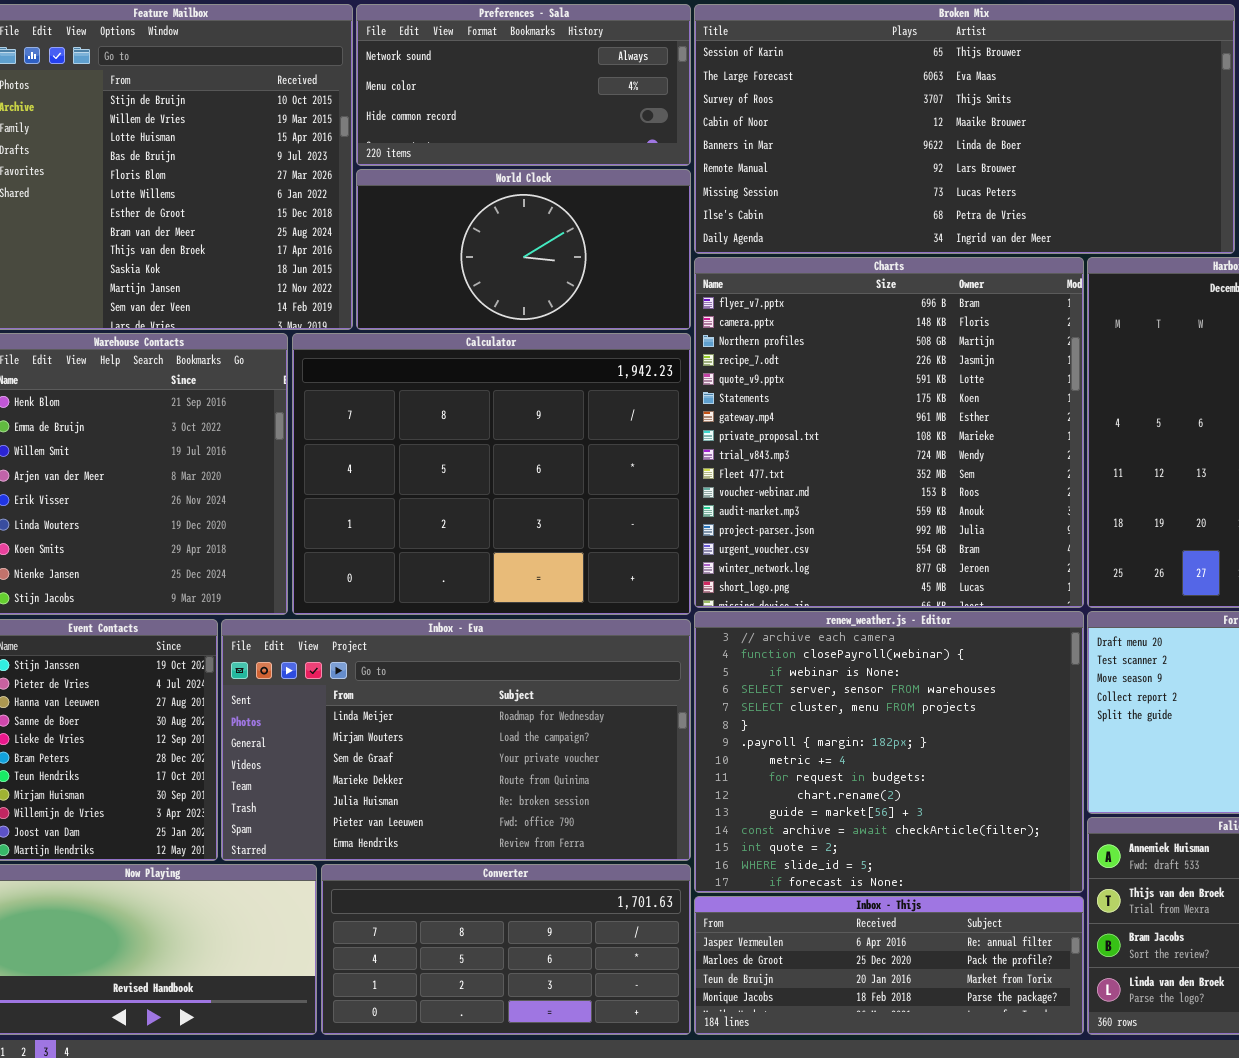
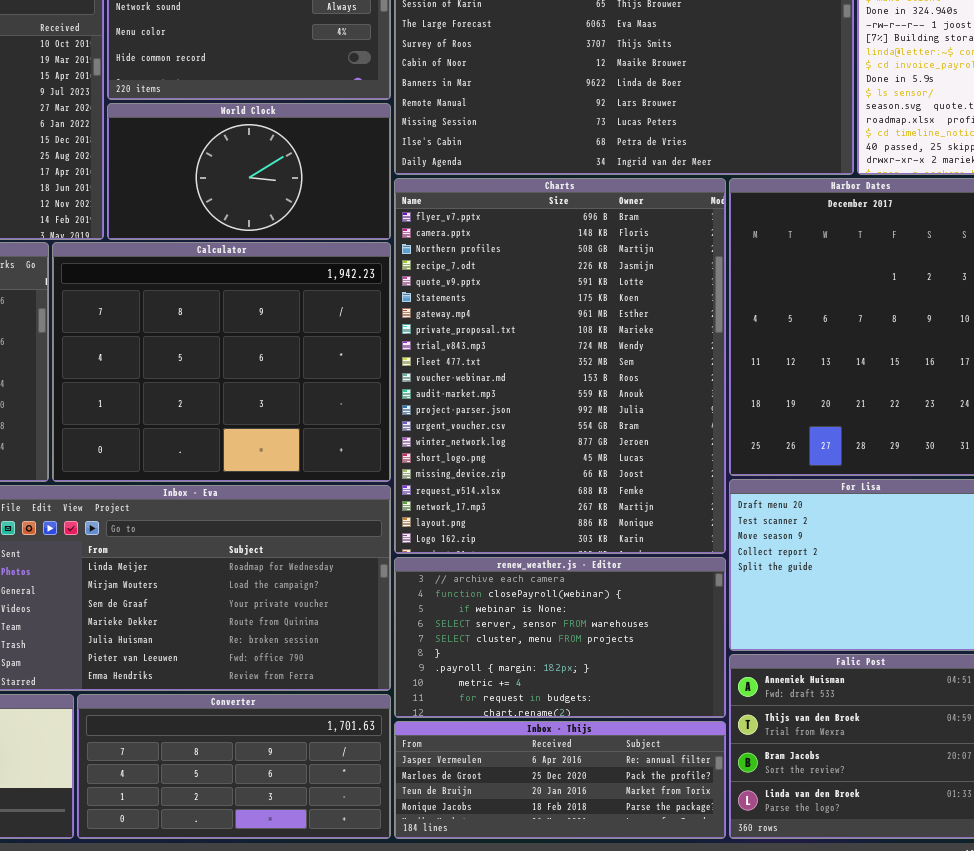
Charts: [694,257,1084,608] -> [394,178,726,554], resized
renew_weather.js - Editor: [694,611,1084,893] -> [394,557,726,718], resized

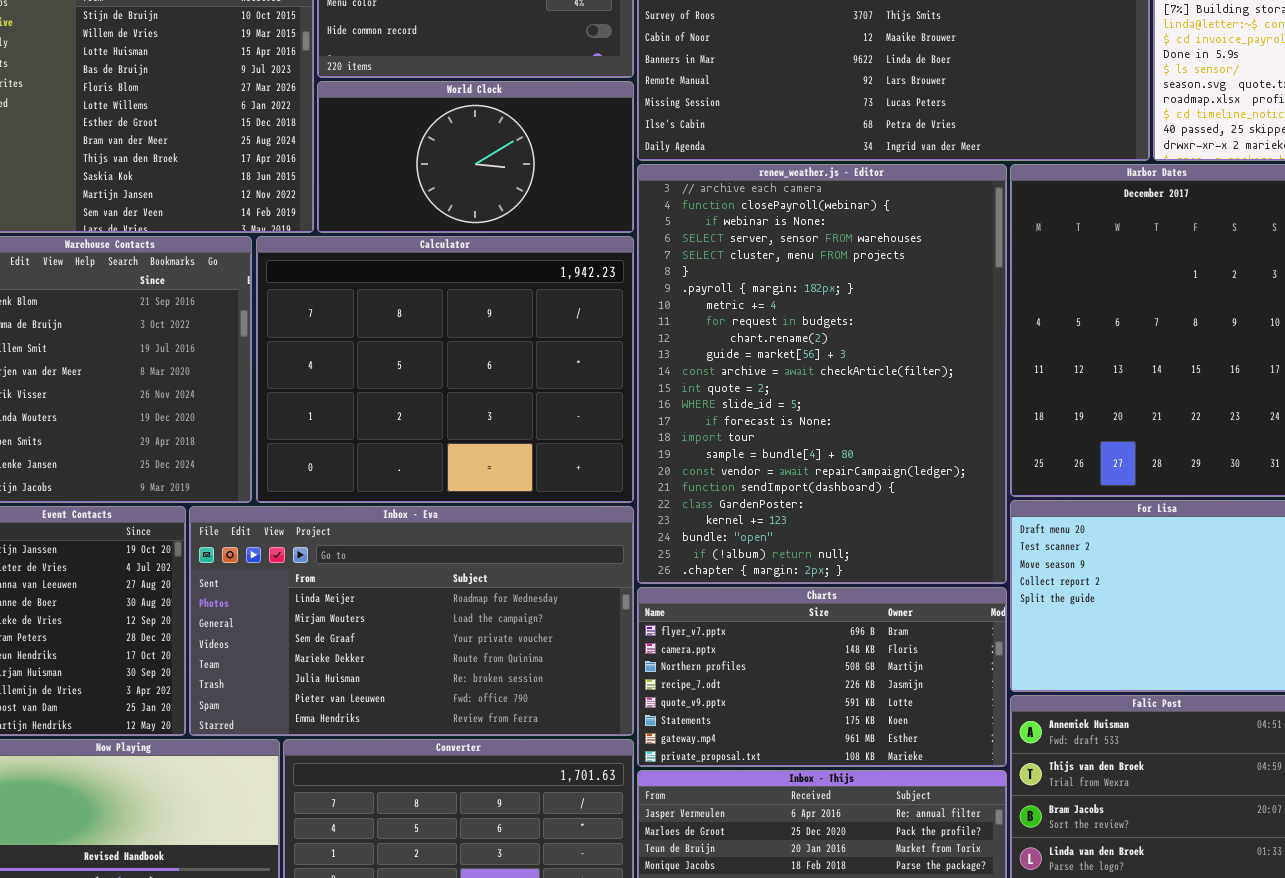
Charts: [394,178,726,554] -> [637,587,1007,767], moved, resized
renew_weather.js - Editor: [394,557,726,718] -> [637,164,1007,584], moved, resized

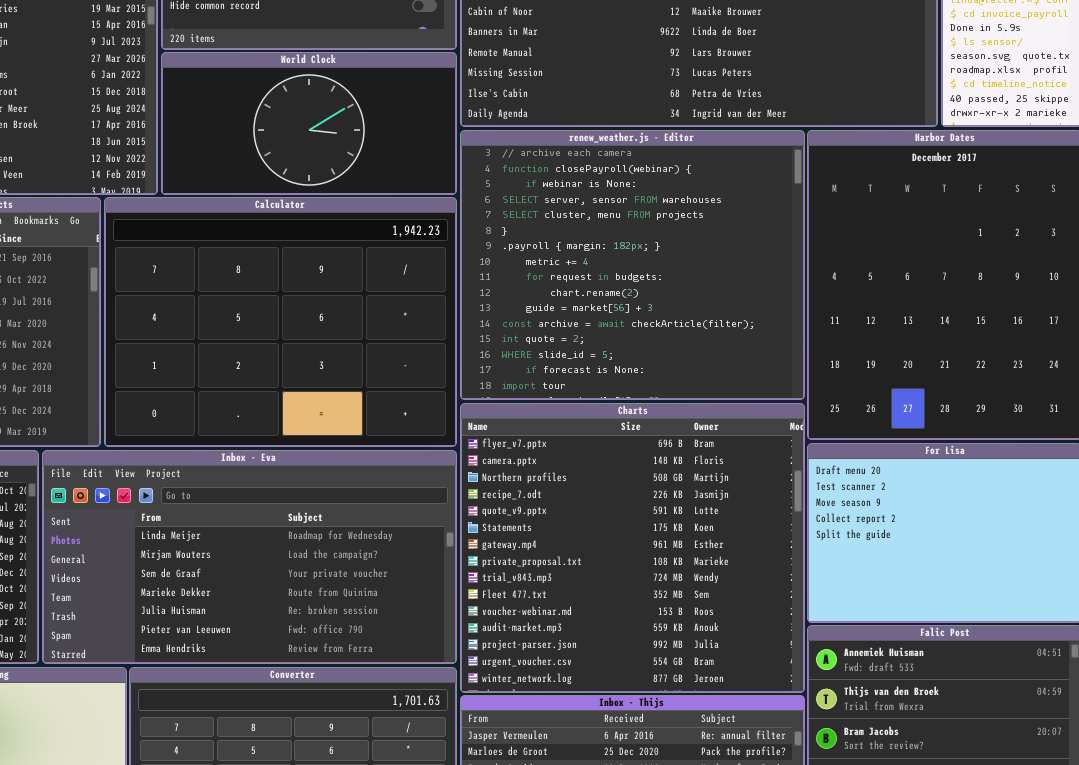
renew_weather.js - Editor: [637,164,1007,584] -> [460,130,805,400], resized
Charts: [637,587,1007,767] -> [460,403,805,693], resized

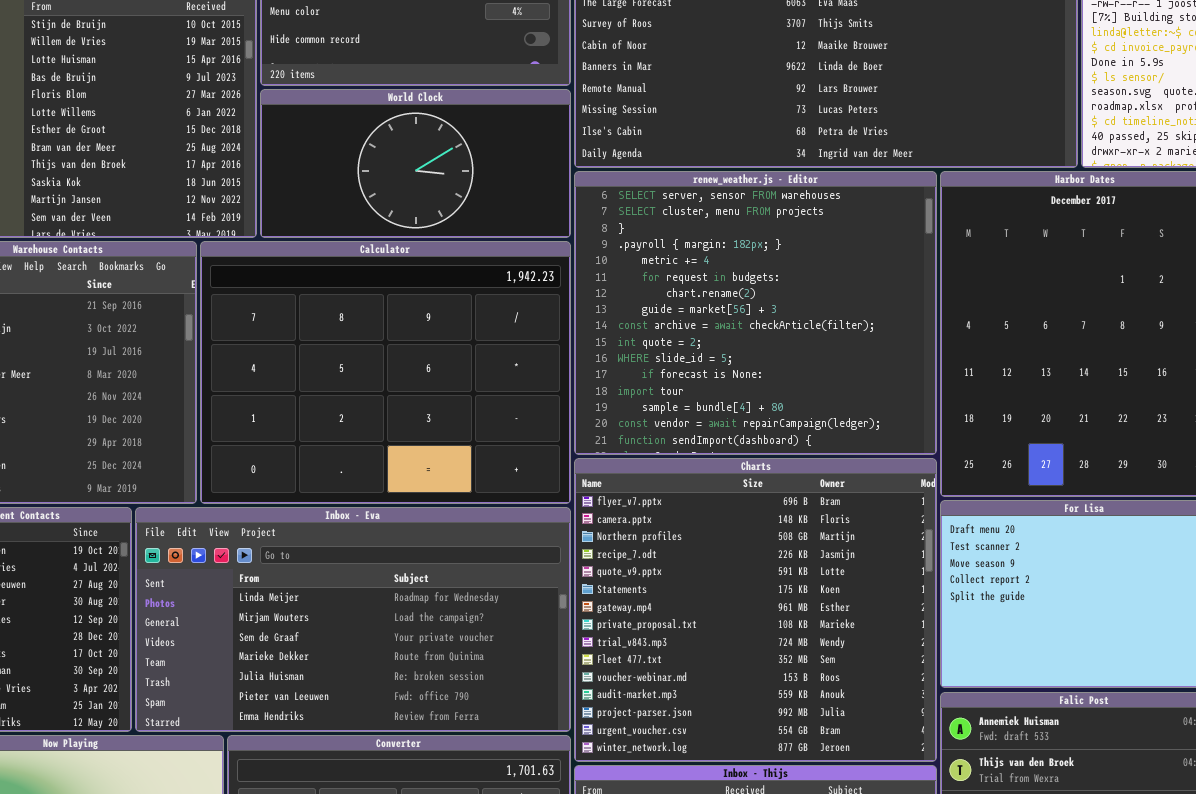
renew_weather.js - Editor: [460,130,805,400] -> [574,171,937,455], scrolled down 3 rows

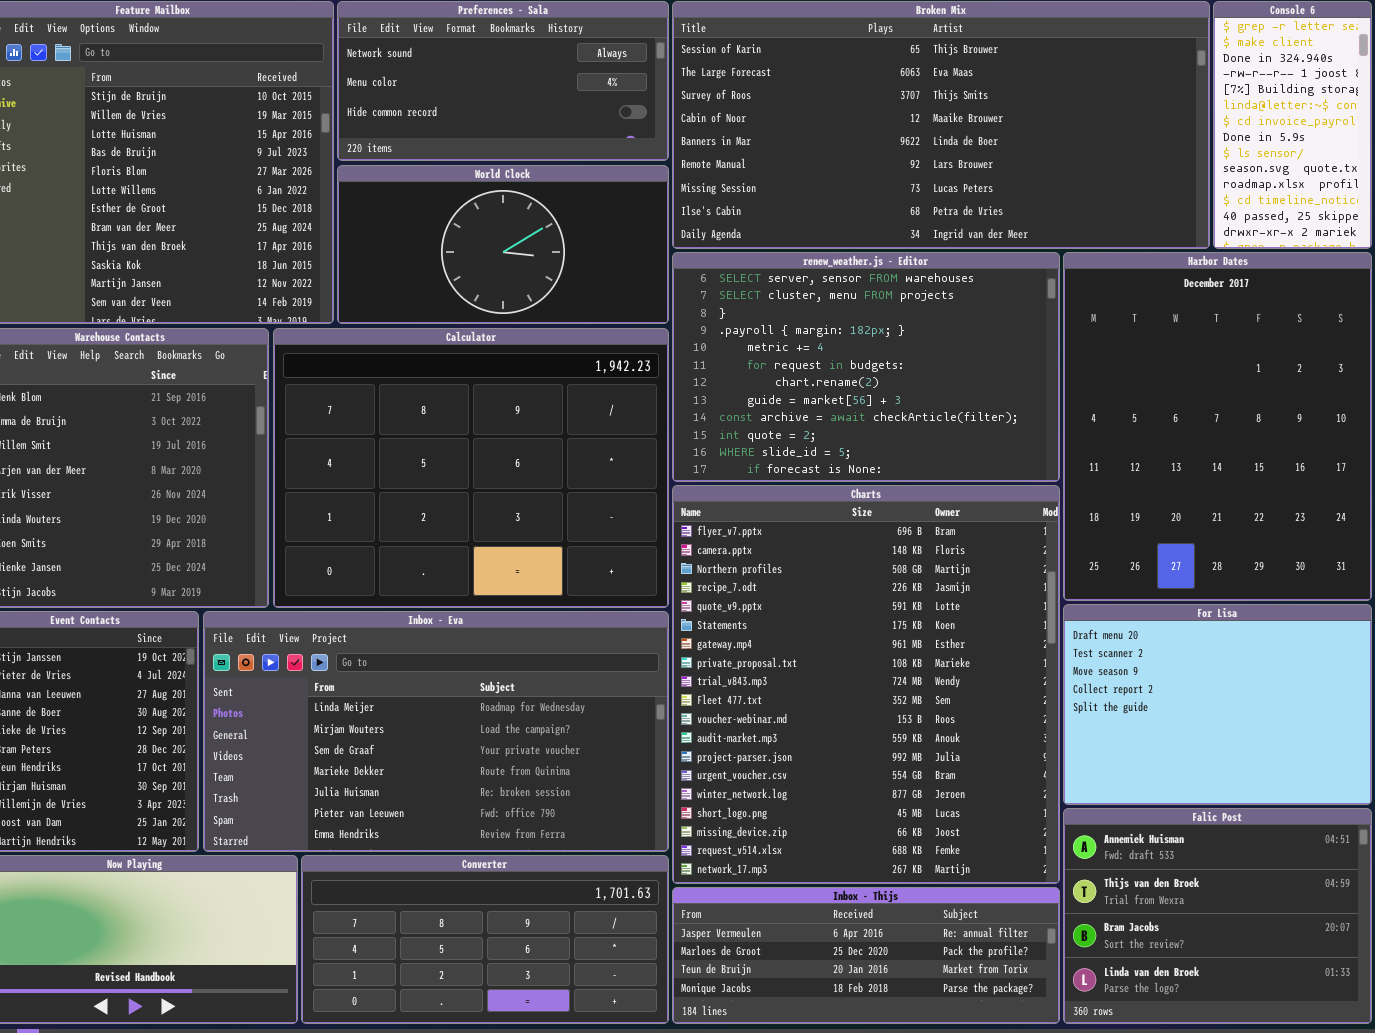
renew_weather.js - Editor: [574,171,937,455] -> [672,252,1060,482], resized
Charts: [574,458,937,762] -> [672,485,1060,884], resized

